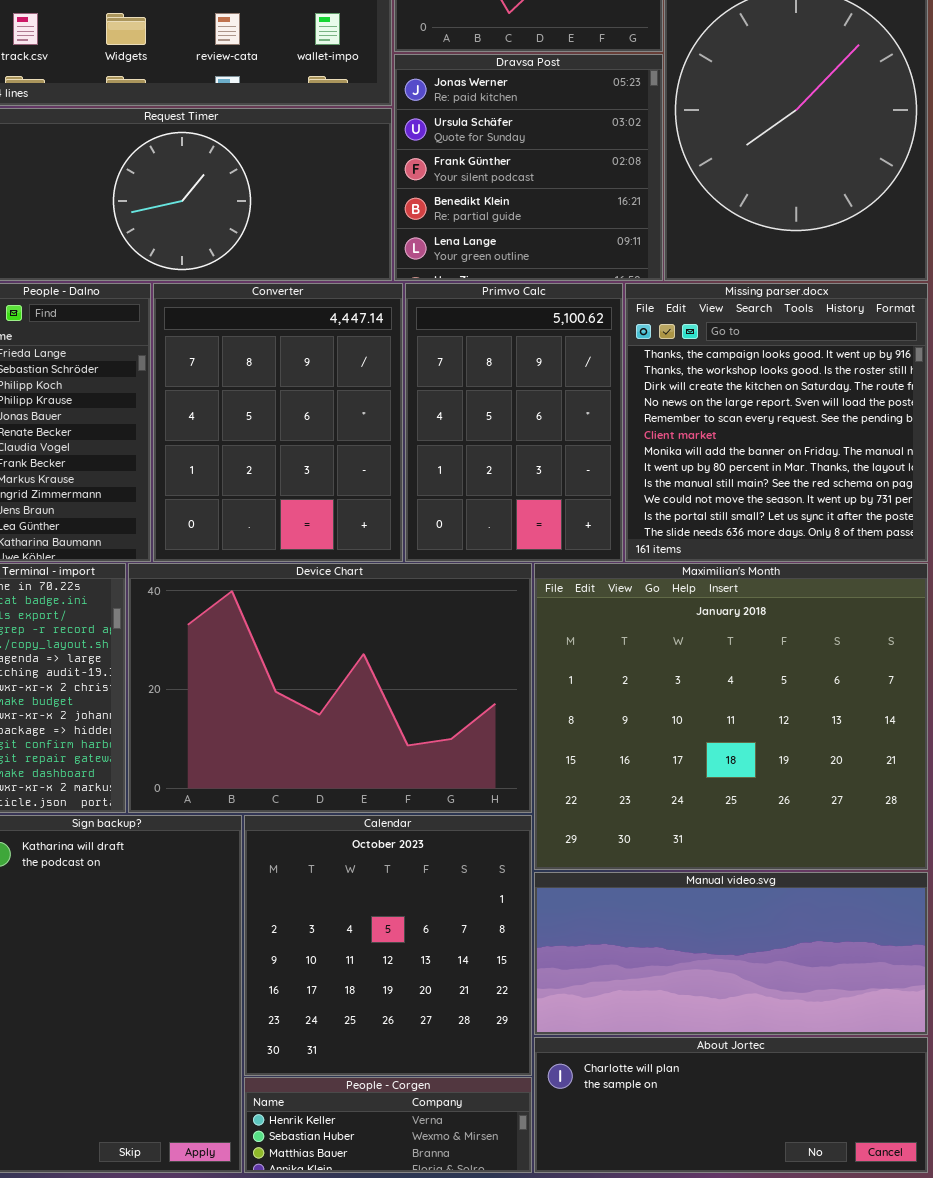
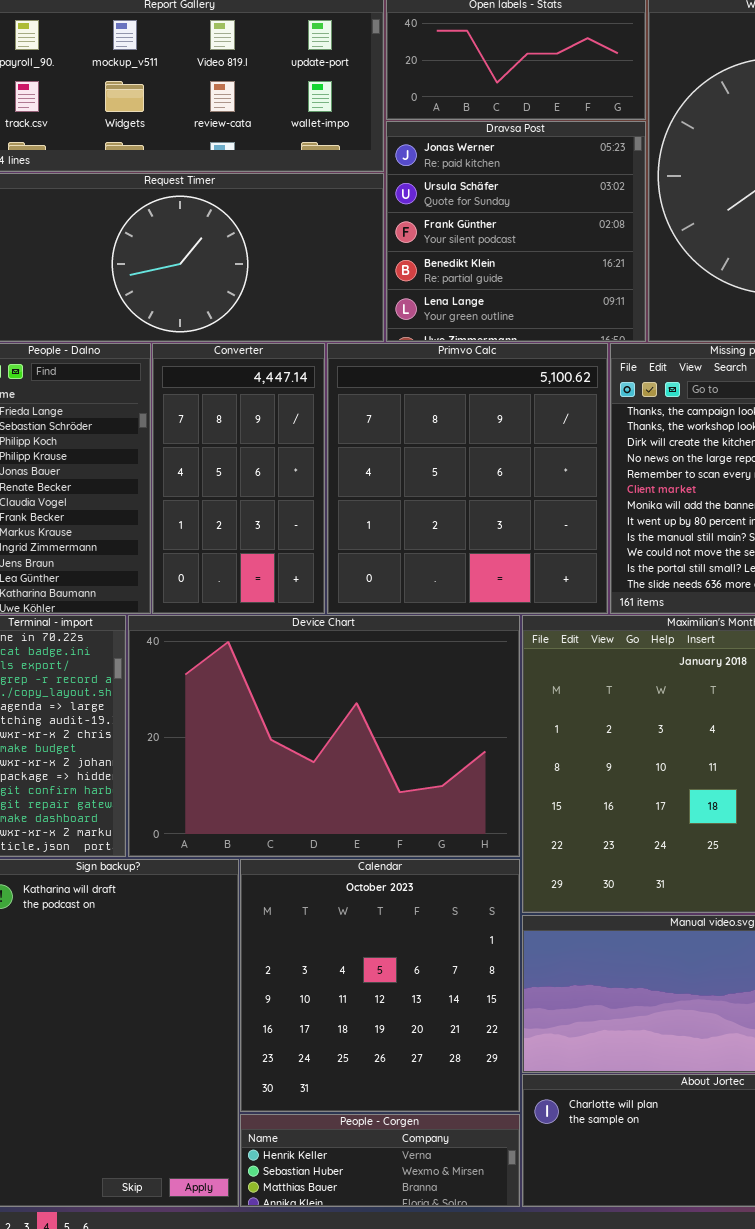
Converter: [153,283,403,562] -> [152,343,325,614], resized
Primvo Calc: [405,283,623,562] -> [327,343,608,614], resized

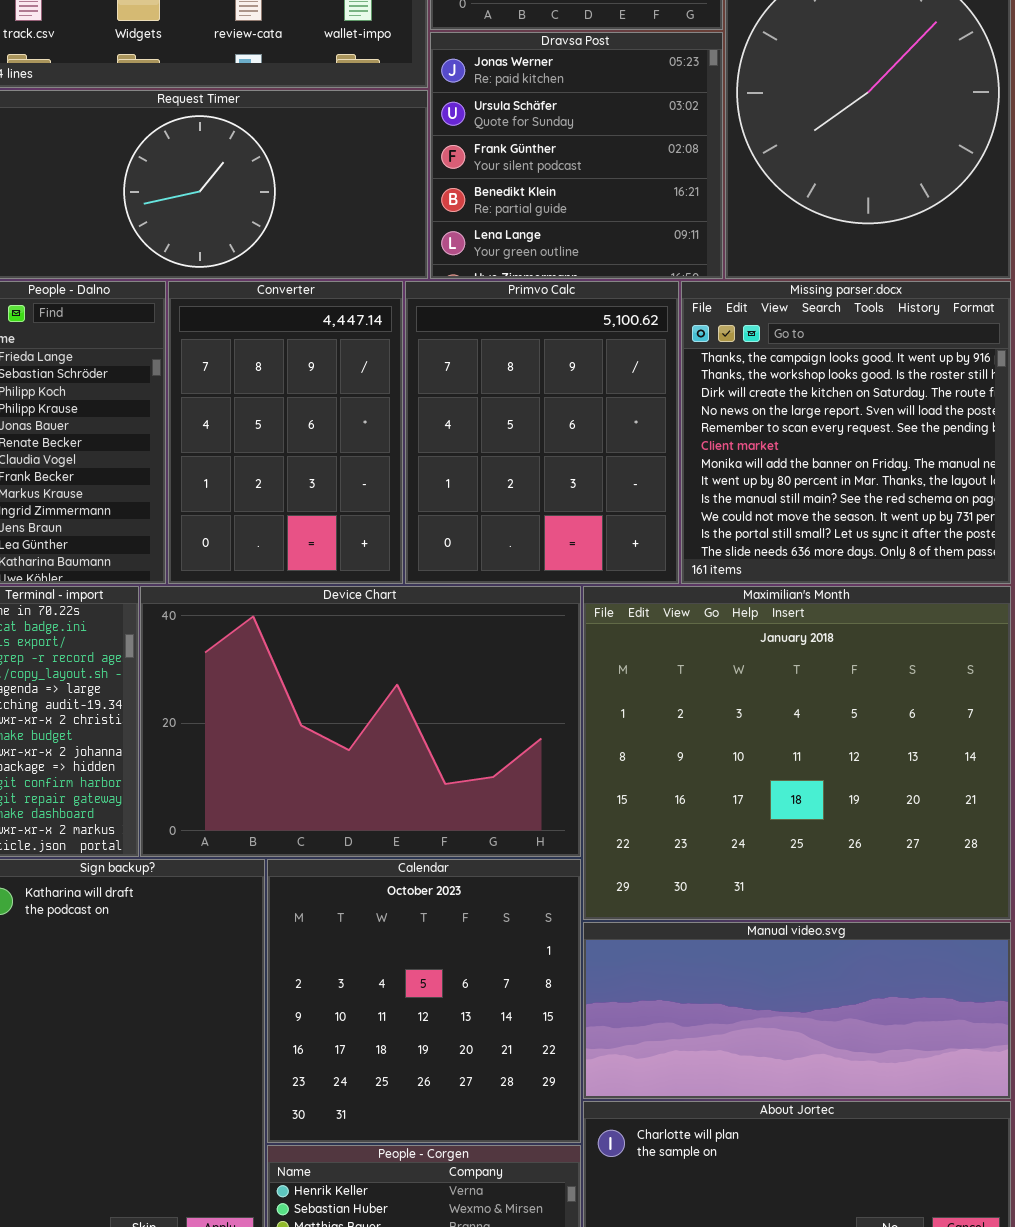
Converter: [152,343,325,614] -> [168,281,403,584], resized
Primvo Calc: [327,343,608,614] -> [405,281,679,584], resized

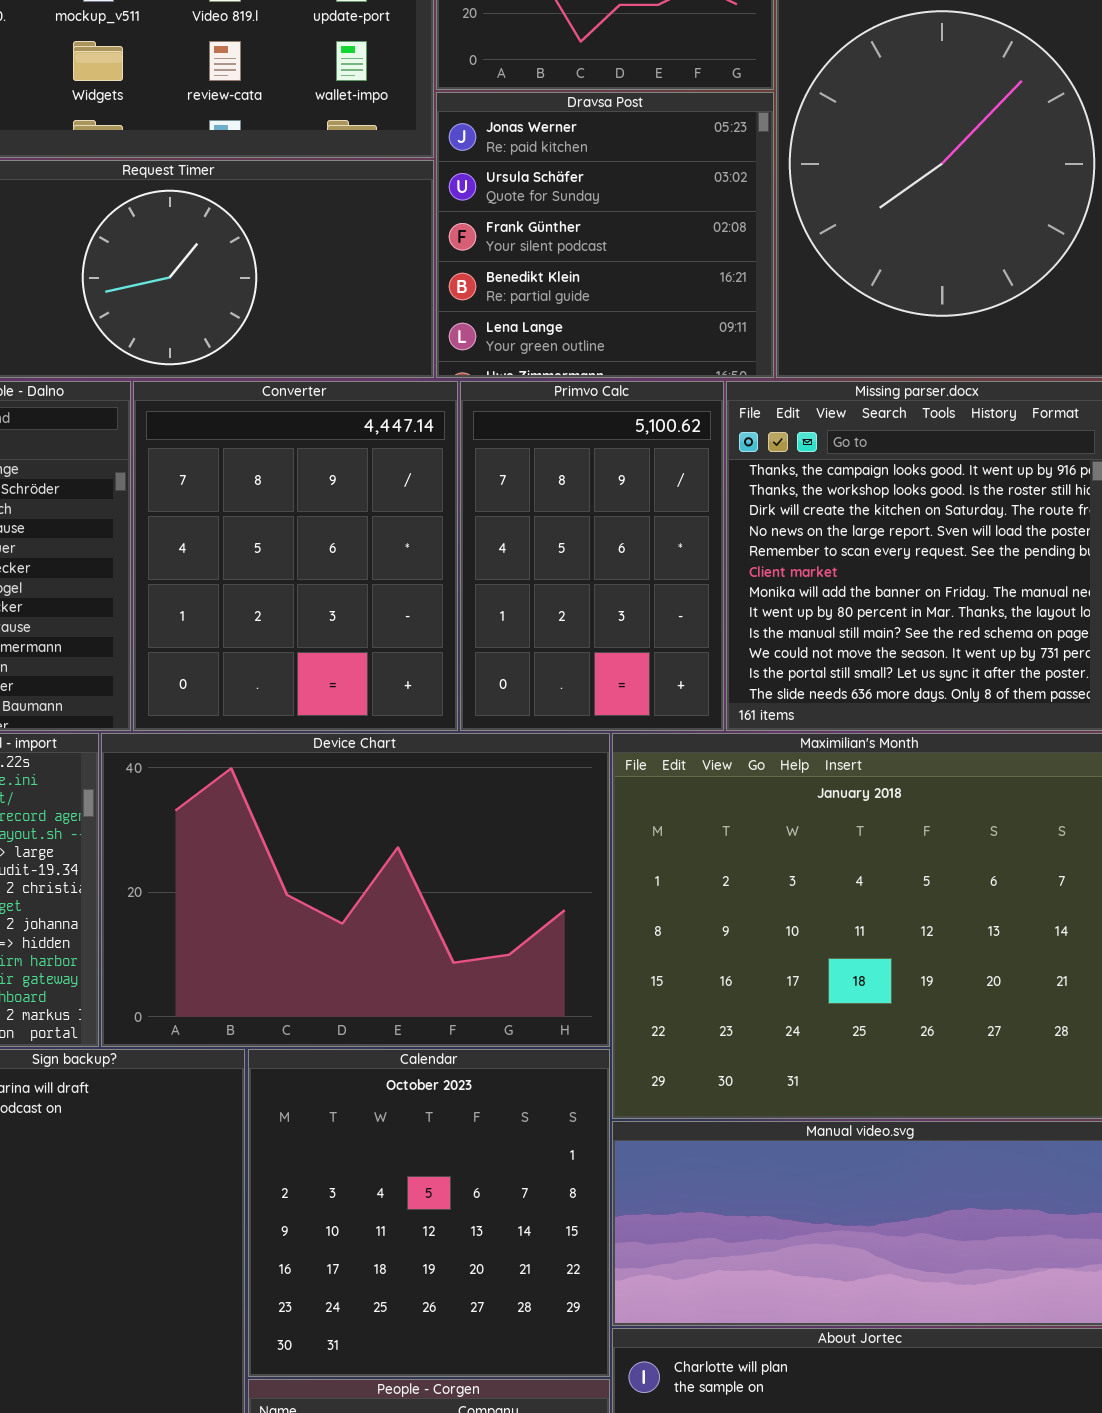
Converter: [168,281,403,584] -> [133,381,458,731], resized
Primvo Calc: [405,281,679,584] -> [460,381,724,731], resized

